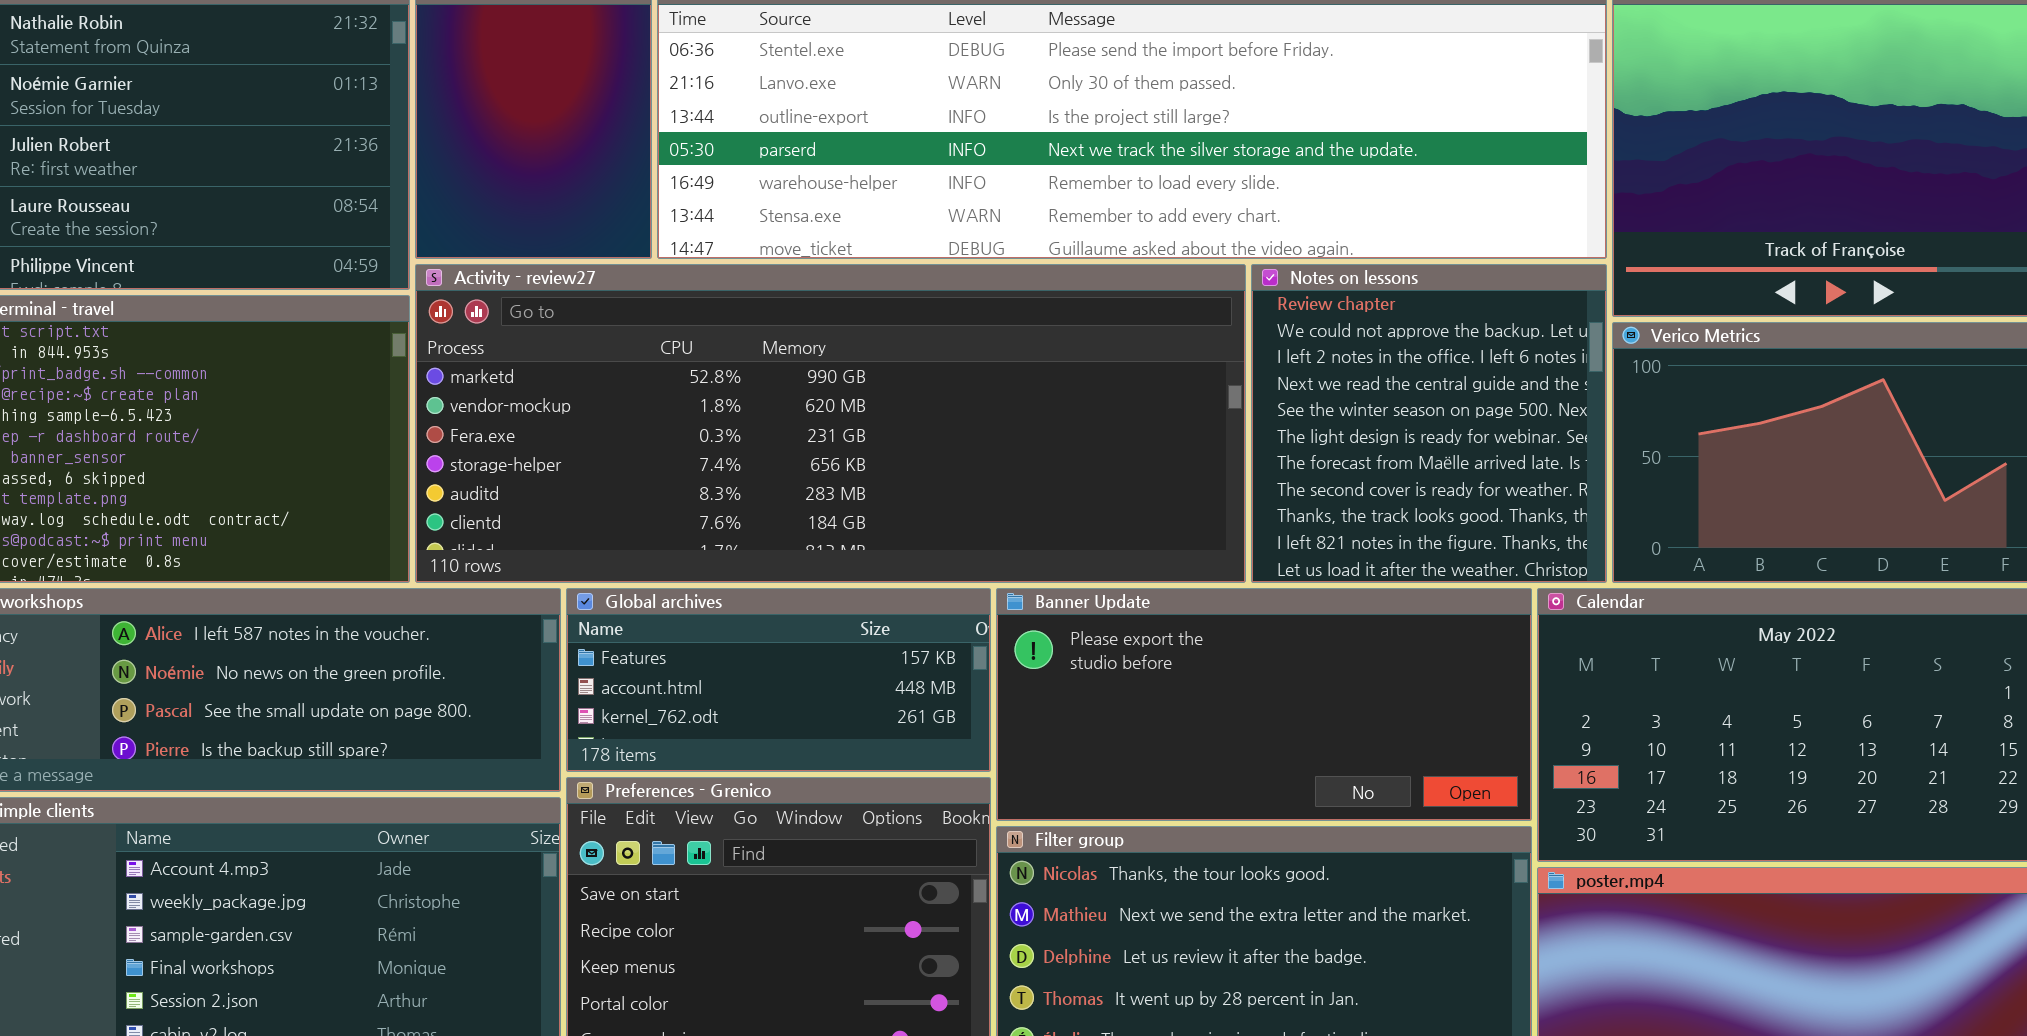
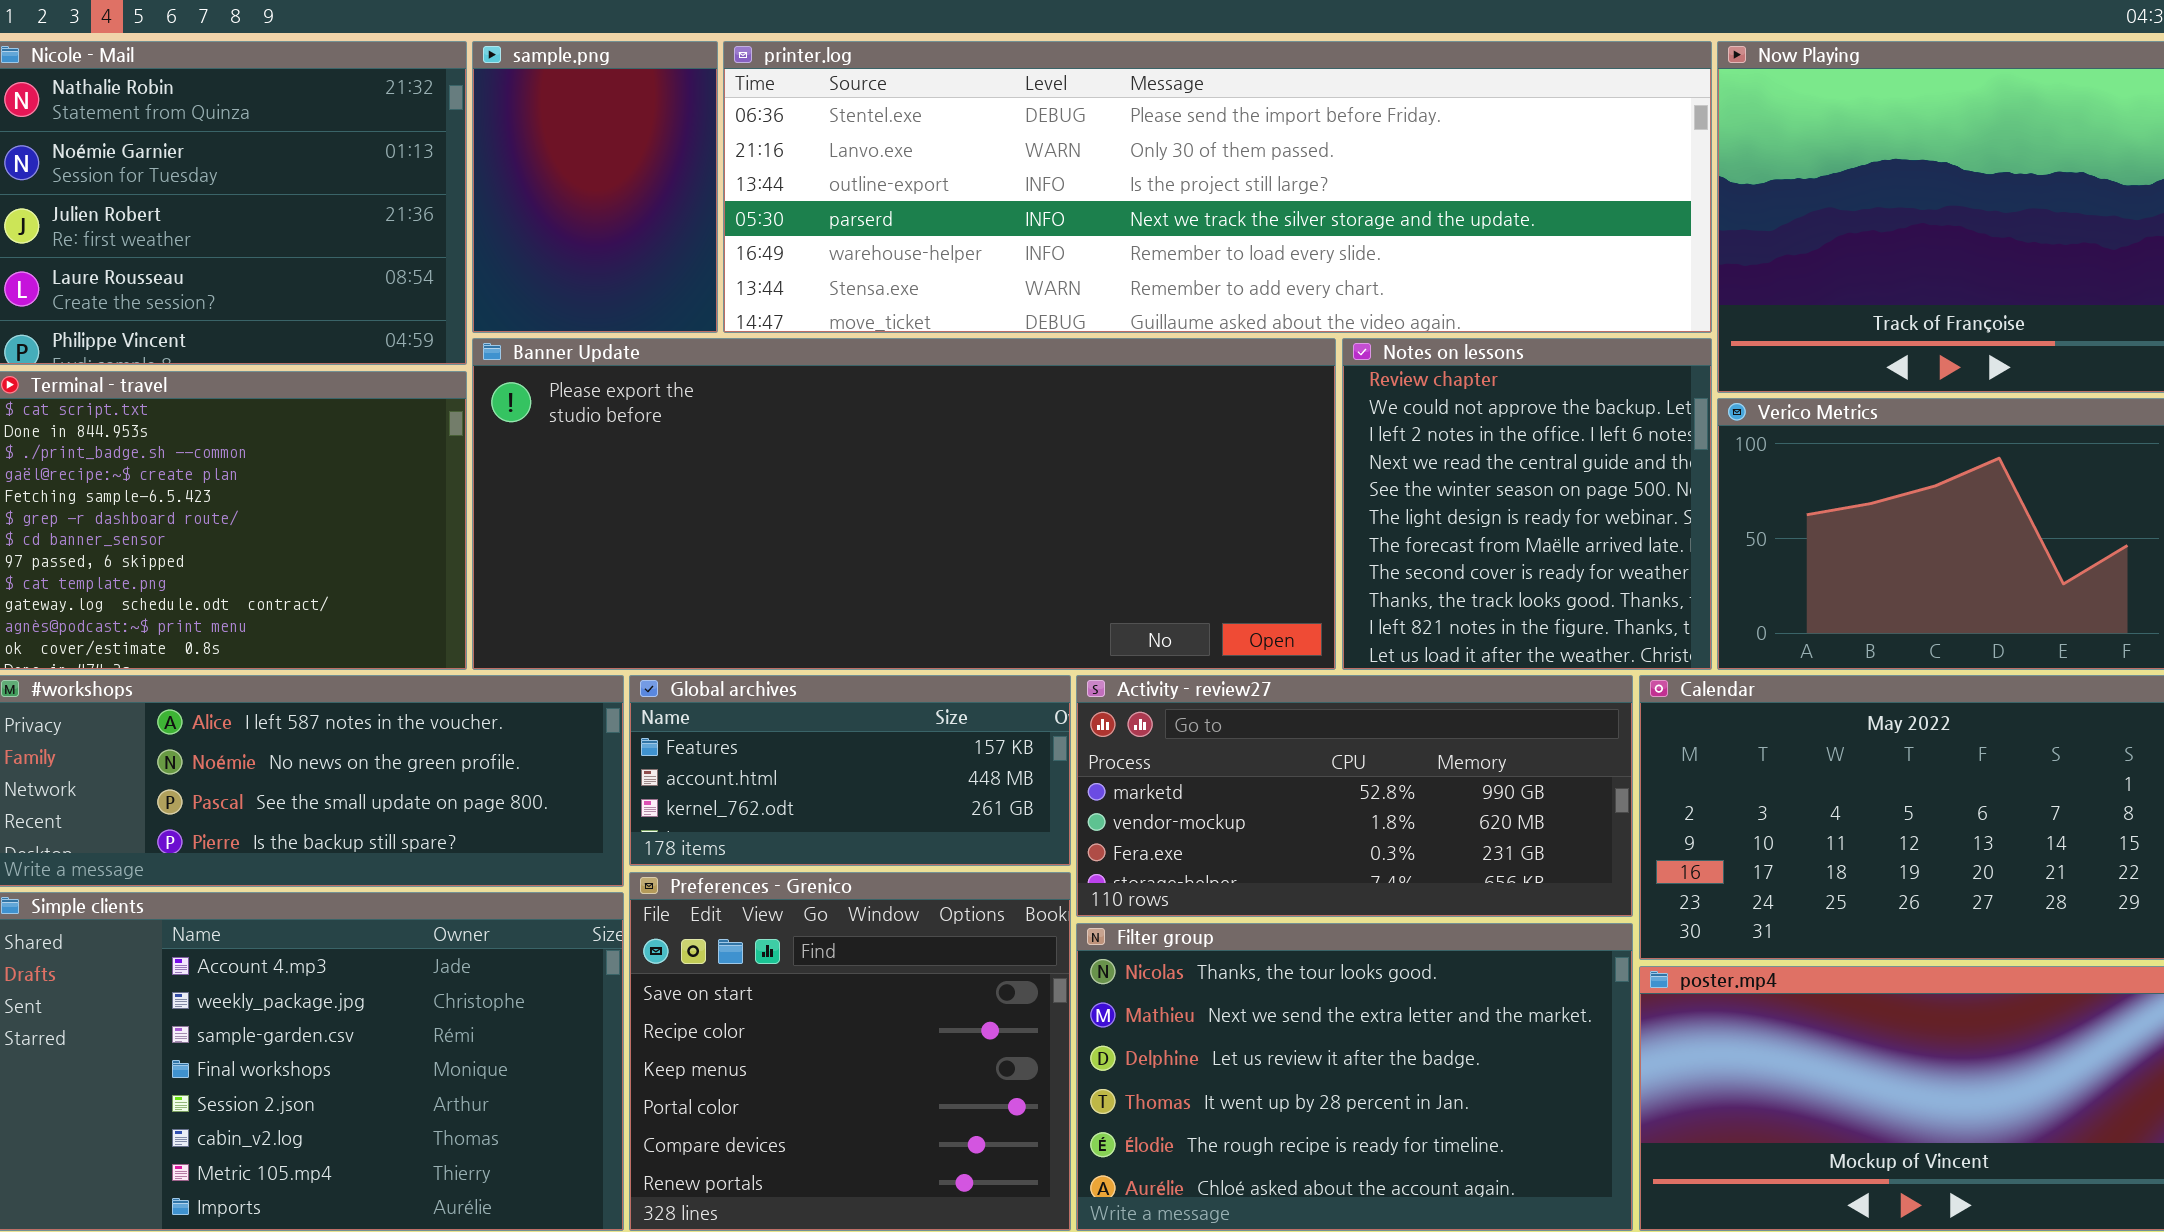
Activity - review27: [415,264,1246,583] -> [1076,675,1633,917], moved, resized
Banner Update: [996,588,1532,821] -> [472,338,1336,670], moved, resized

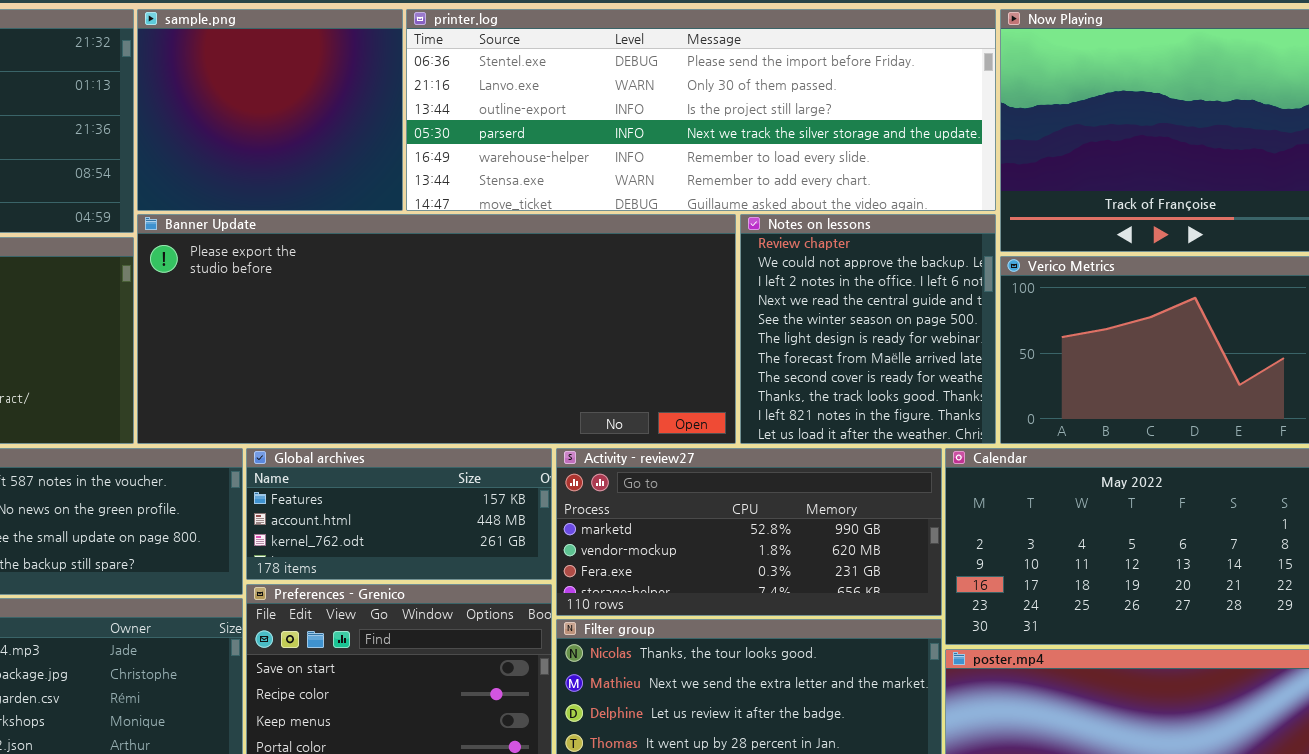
sample.png: [472,41,718,333] -> [137,9,403,211], resized
printer.log: [723,41,1712,333] -> [406,9,996,211], resized

